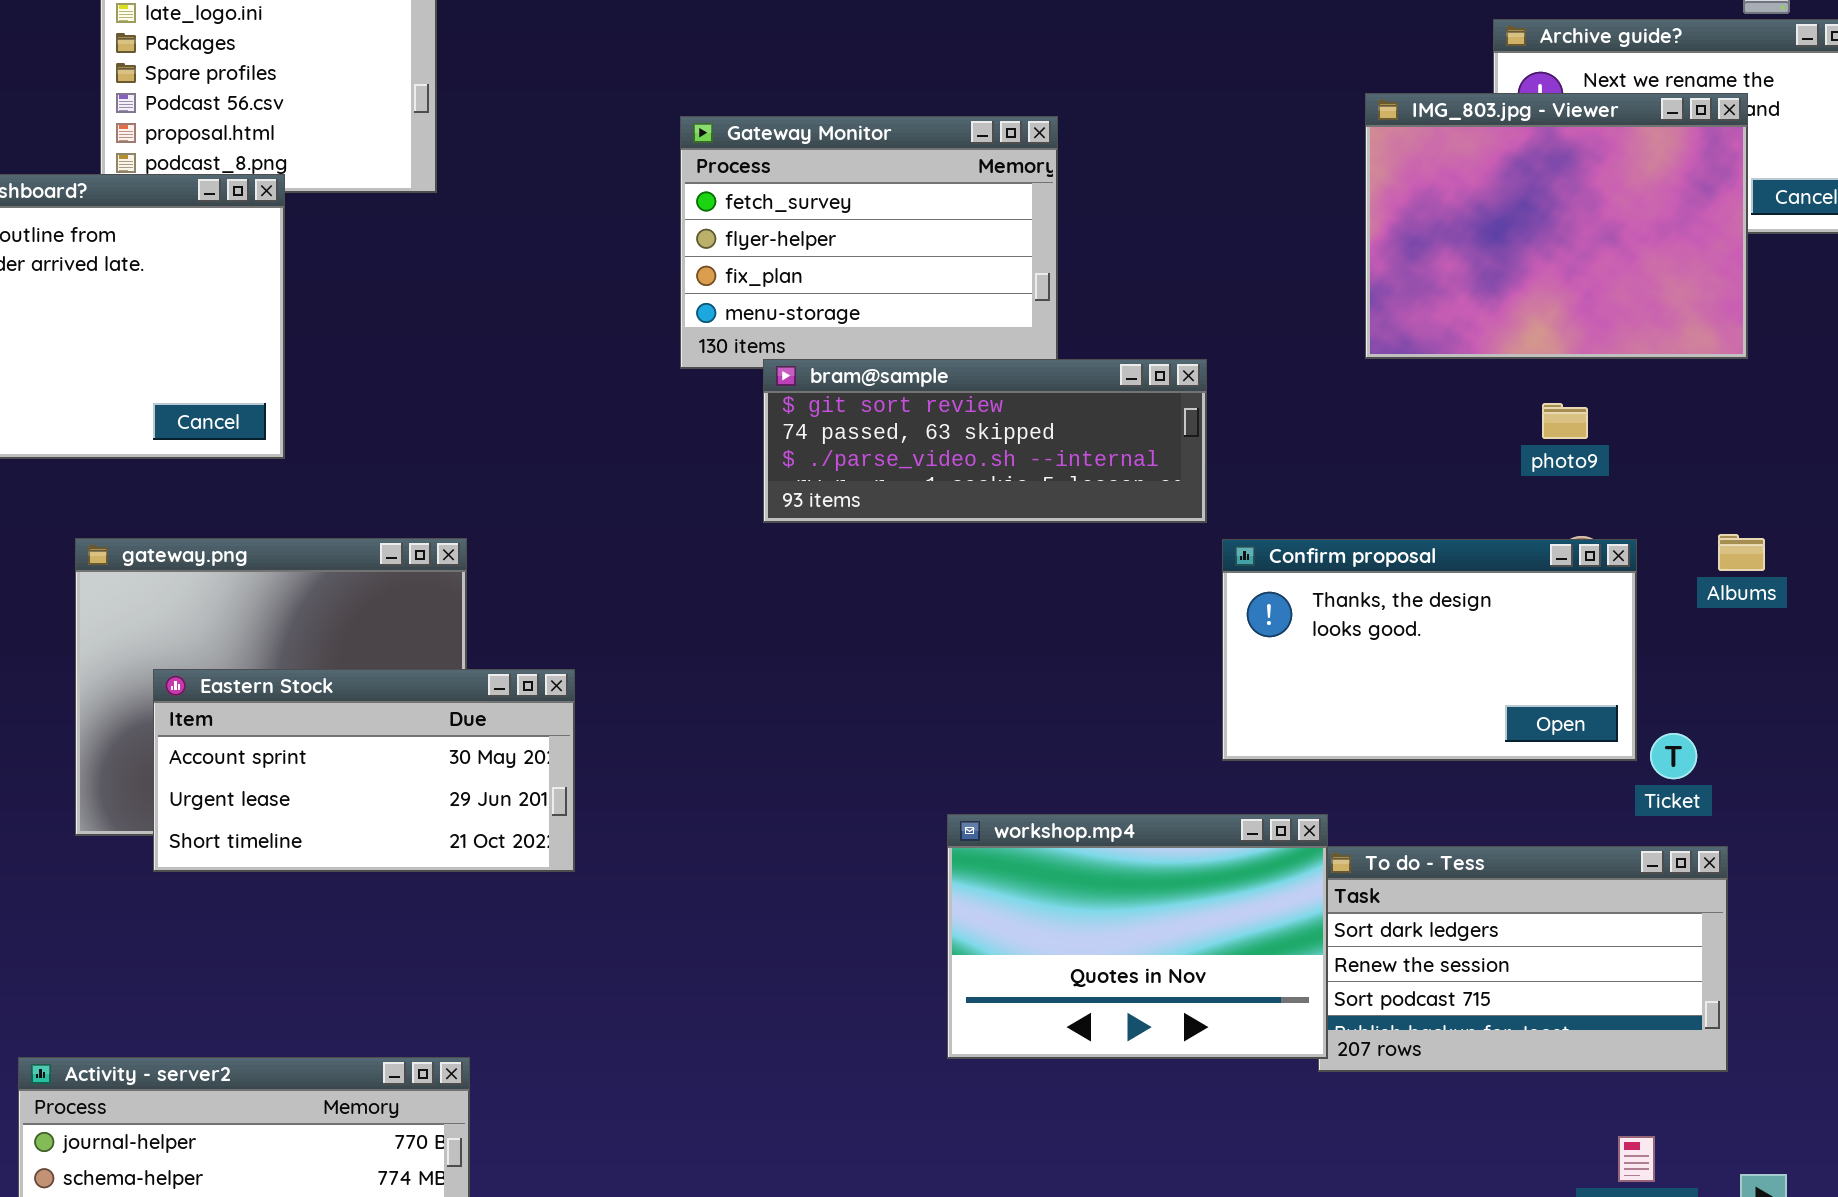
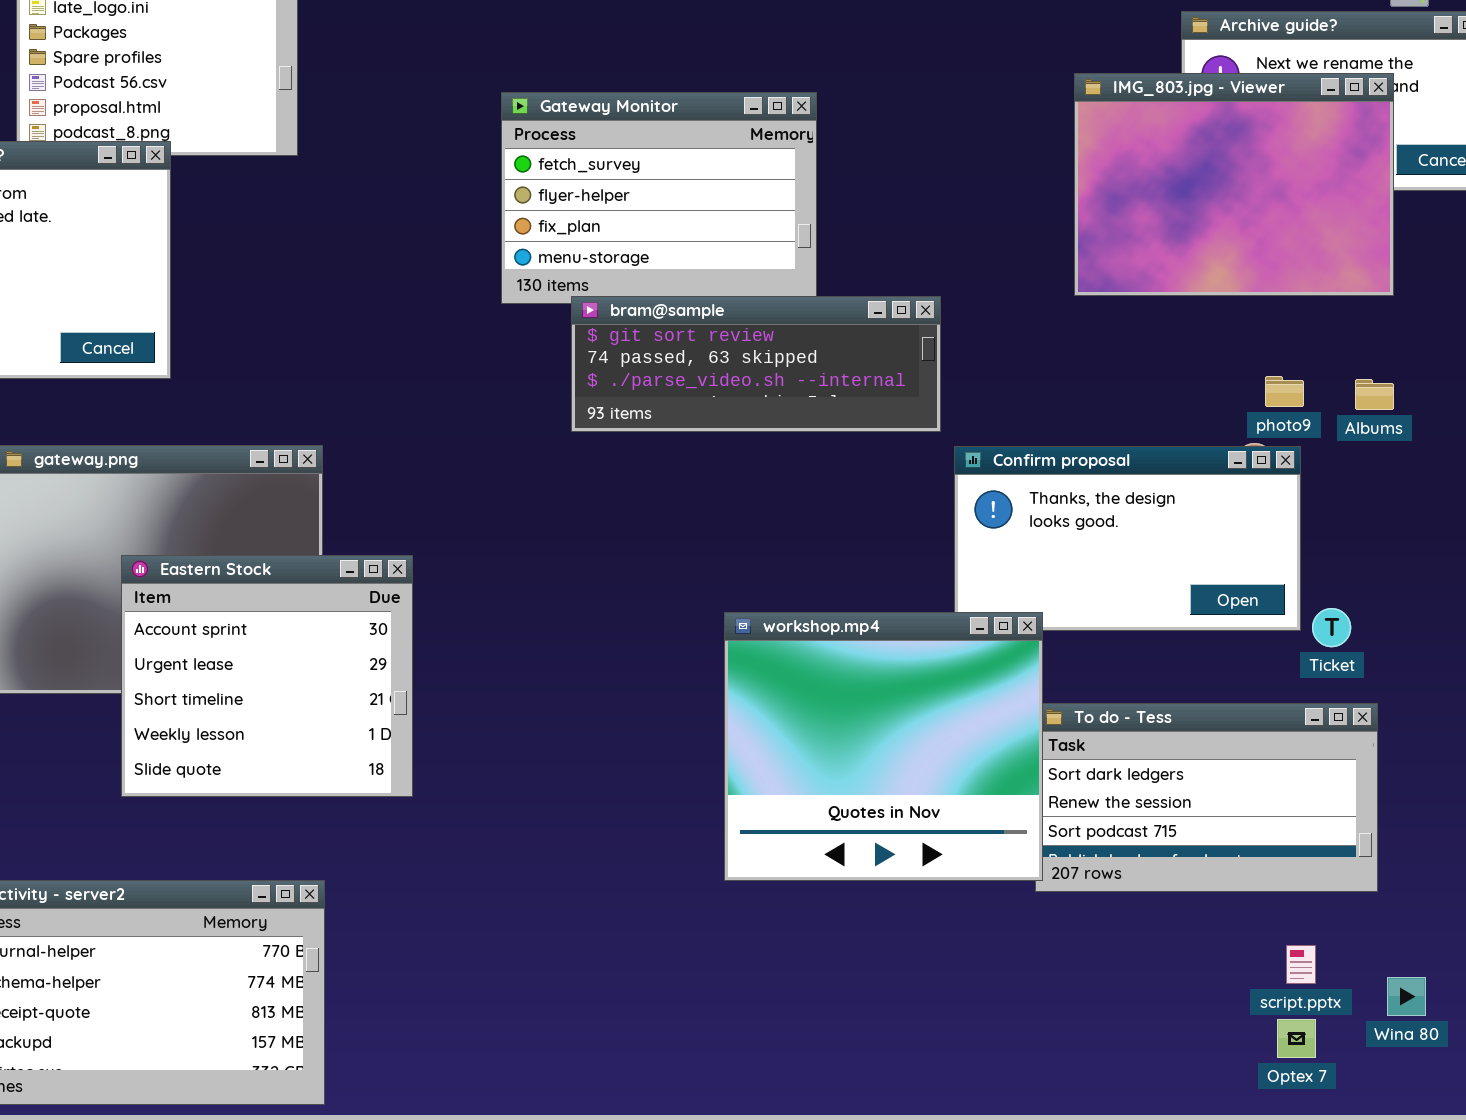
photo9: [1542,403,1588,439] -> [1265,376,1304,407], moved
Albums: [1718,534,1765,571] -> [1355,379,1394,410], moved
Eastern Stock: [153,669,575,872] -> [121,555,413,797], resized
workshop.mp4: [947,814,1328,1059] -> [724,612,1043,881], resized

